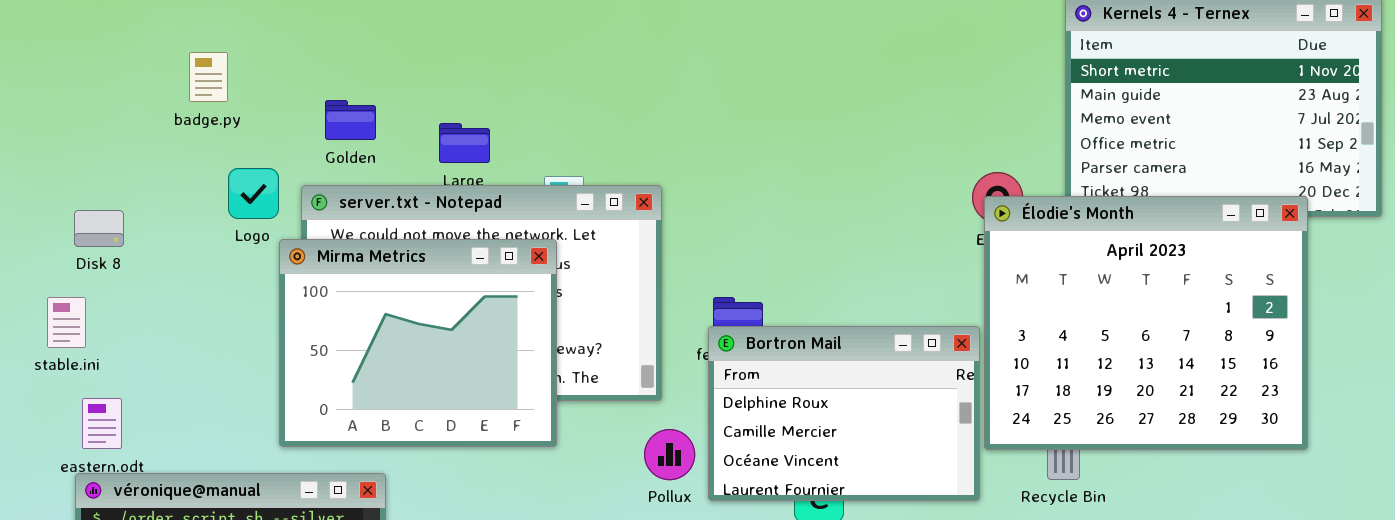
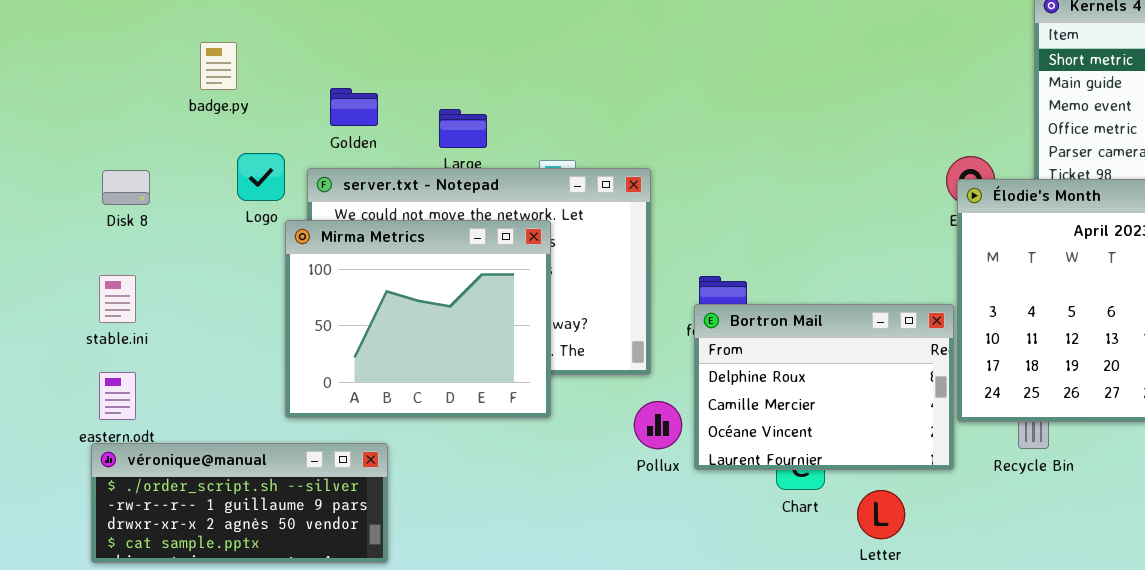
Disk 8: [74,210,124,247] -> [102,170,150,205], moved
stable.ini: [47,297,86,348] -> [99,275,136,323], moved

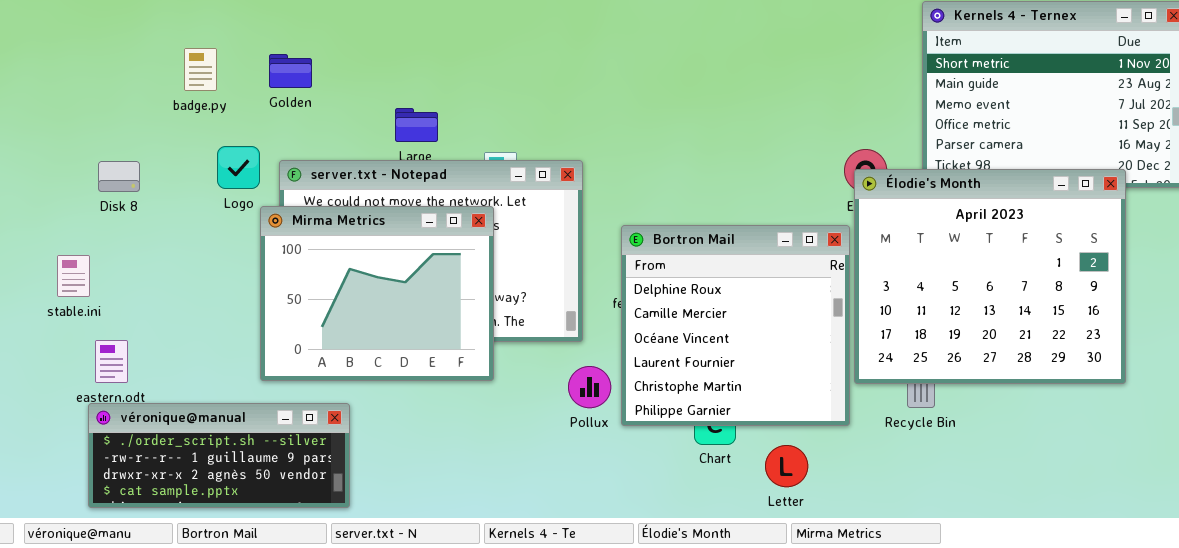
Golden: [330,88,378,126] -> [269,54,312,88], moved
stable.ini: [99,275,136,323] -> [57,255,90,297], moved
Bortron Mail: [694,304,954,470] -> [621,225,850,426], resized

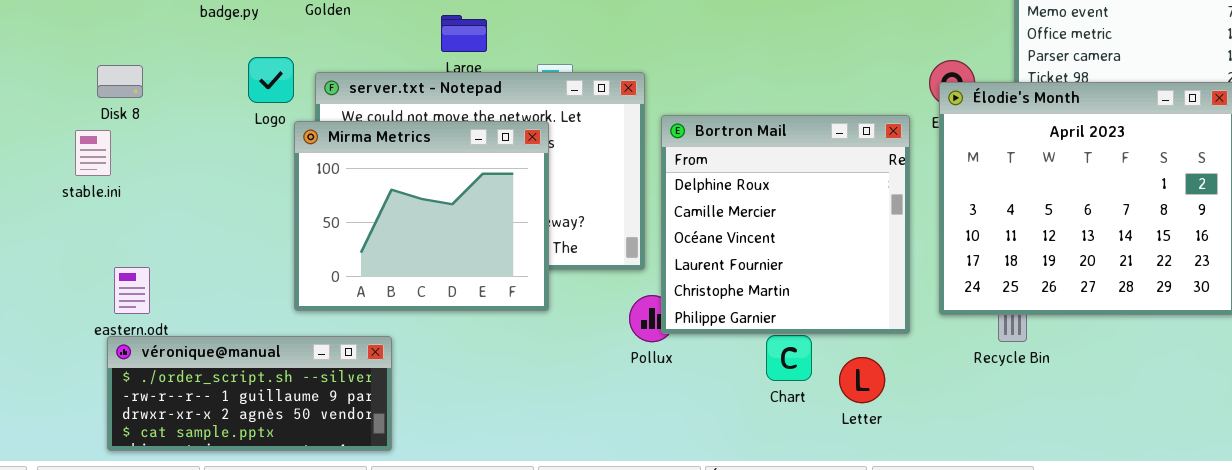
Disk 8: [98,161,140,192] -> [97,65,143,98], moved
Bortron Mail: [621,225,850,426] -> [661,115,910,334], moved
stable.ini: [57,255,90,297] -> [75,130,111,176], moved
Letter: [765,445,808,487] -> [839,357,885,403], moved

